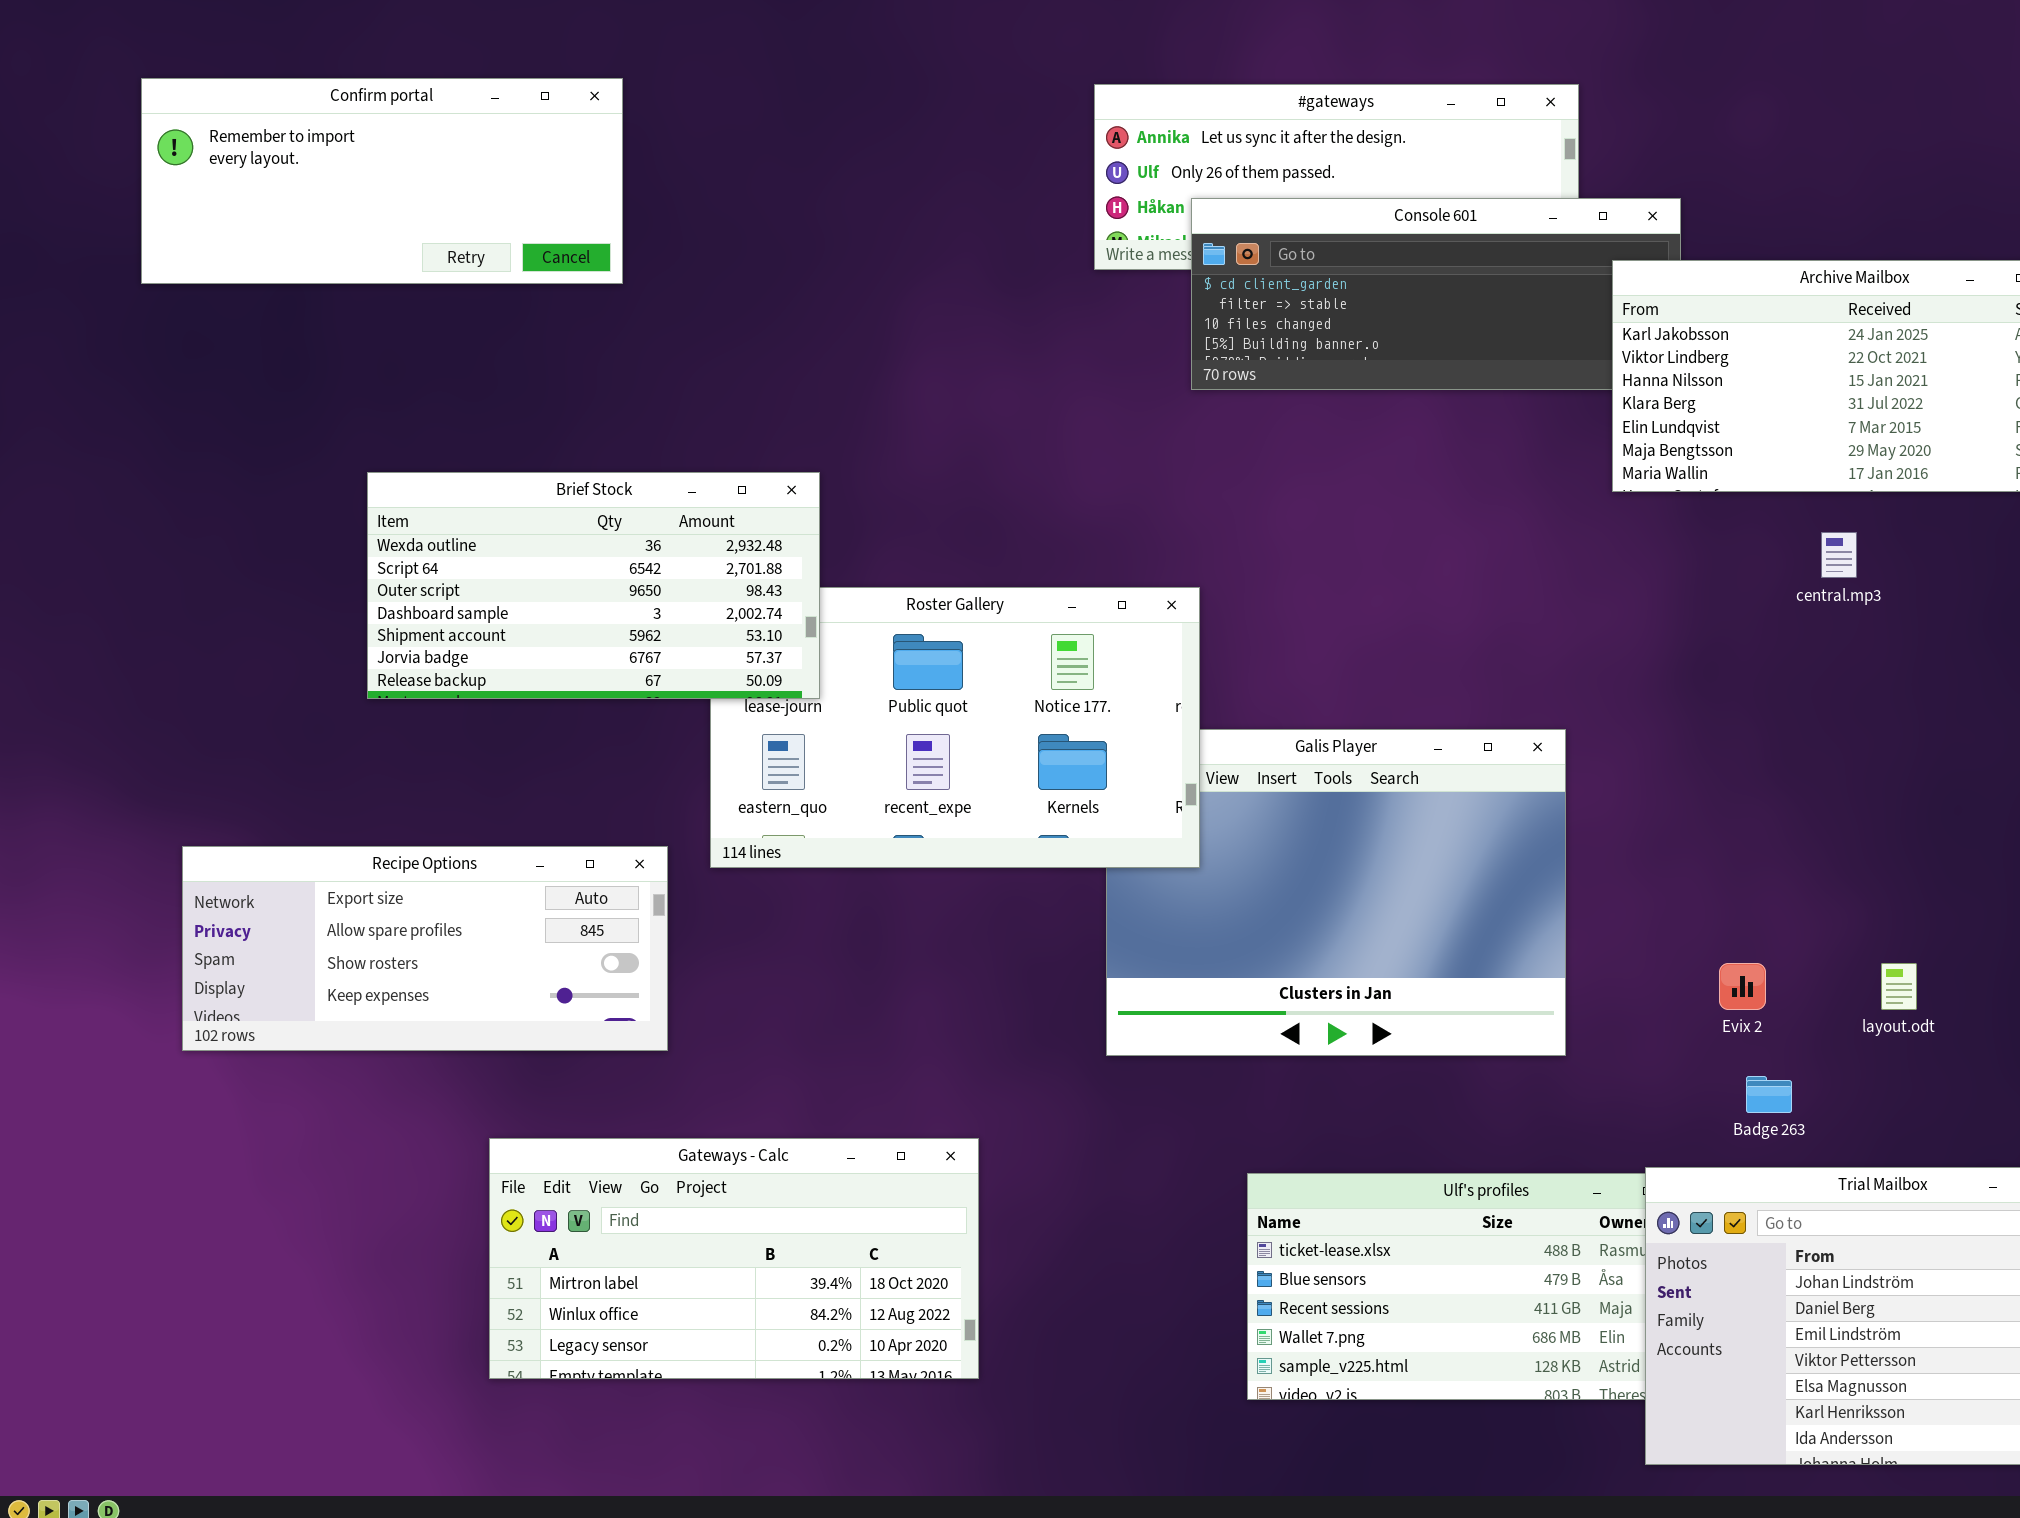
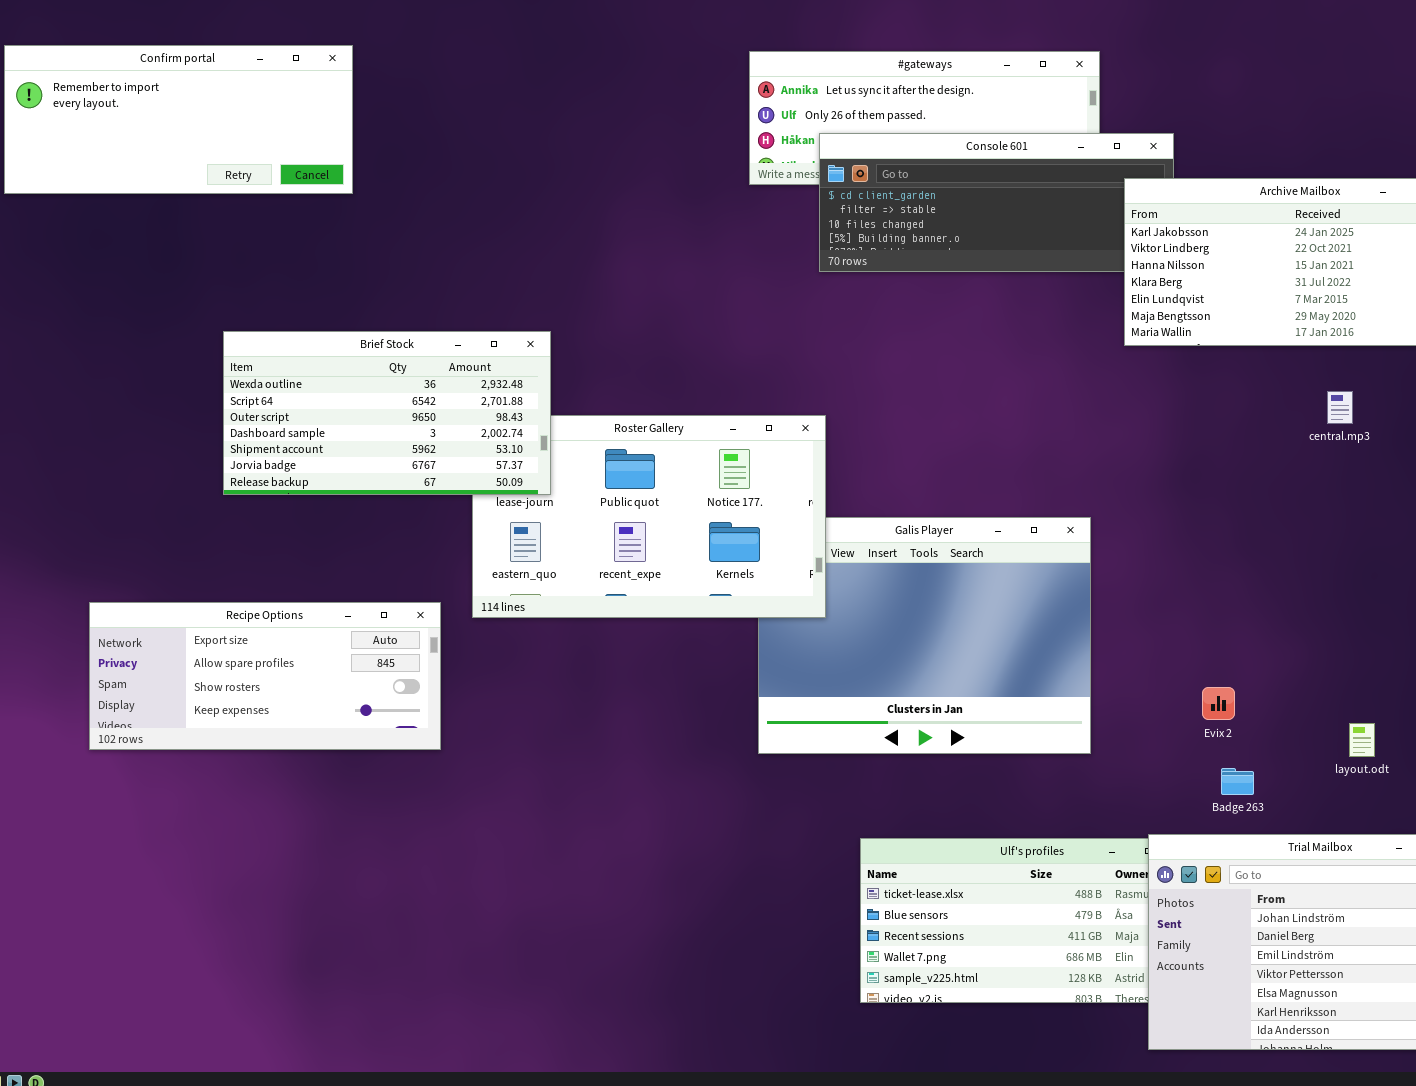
Confirm portal: [141,78,623,284] -> [4,45,353,194], moved
central.mp3: [1821,532,1857,578] -> [1327,391,1353,424], moved
layout.odt: [1881,963,1917,1010] -> [1349,723,1375,757], moved
Gateways - Calc: [489,1138,979,1379] -> none, closed

